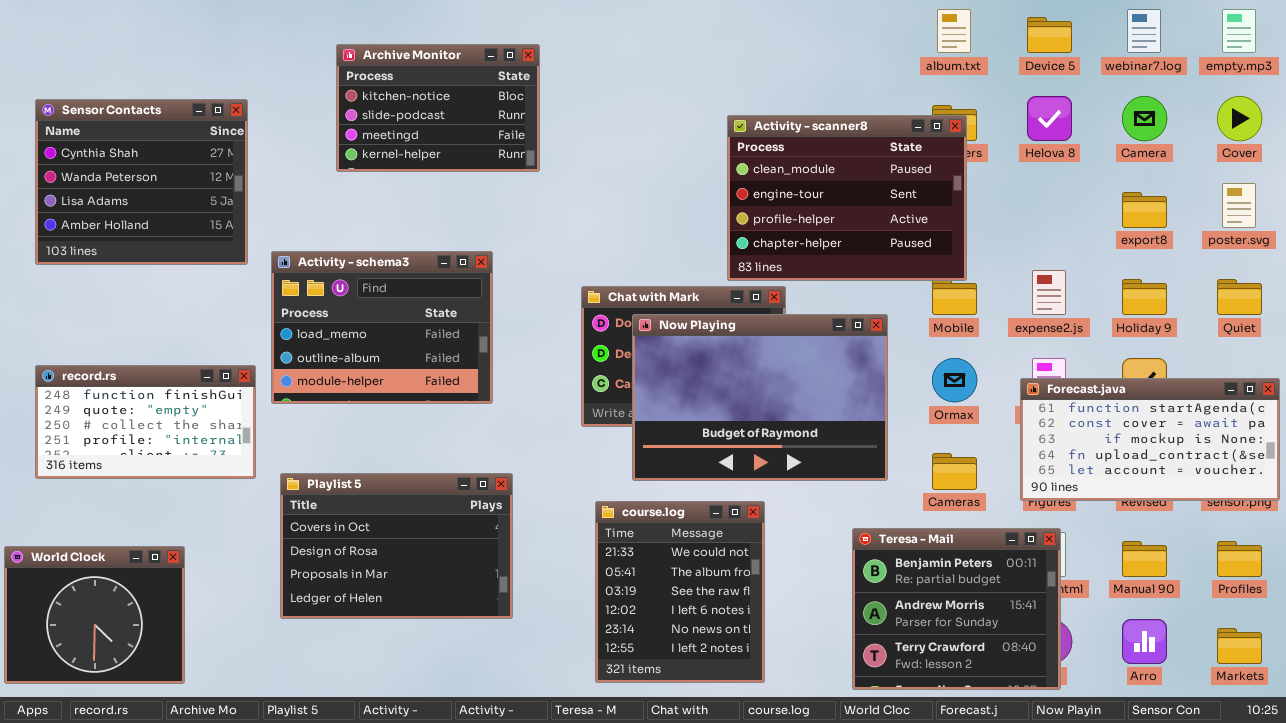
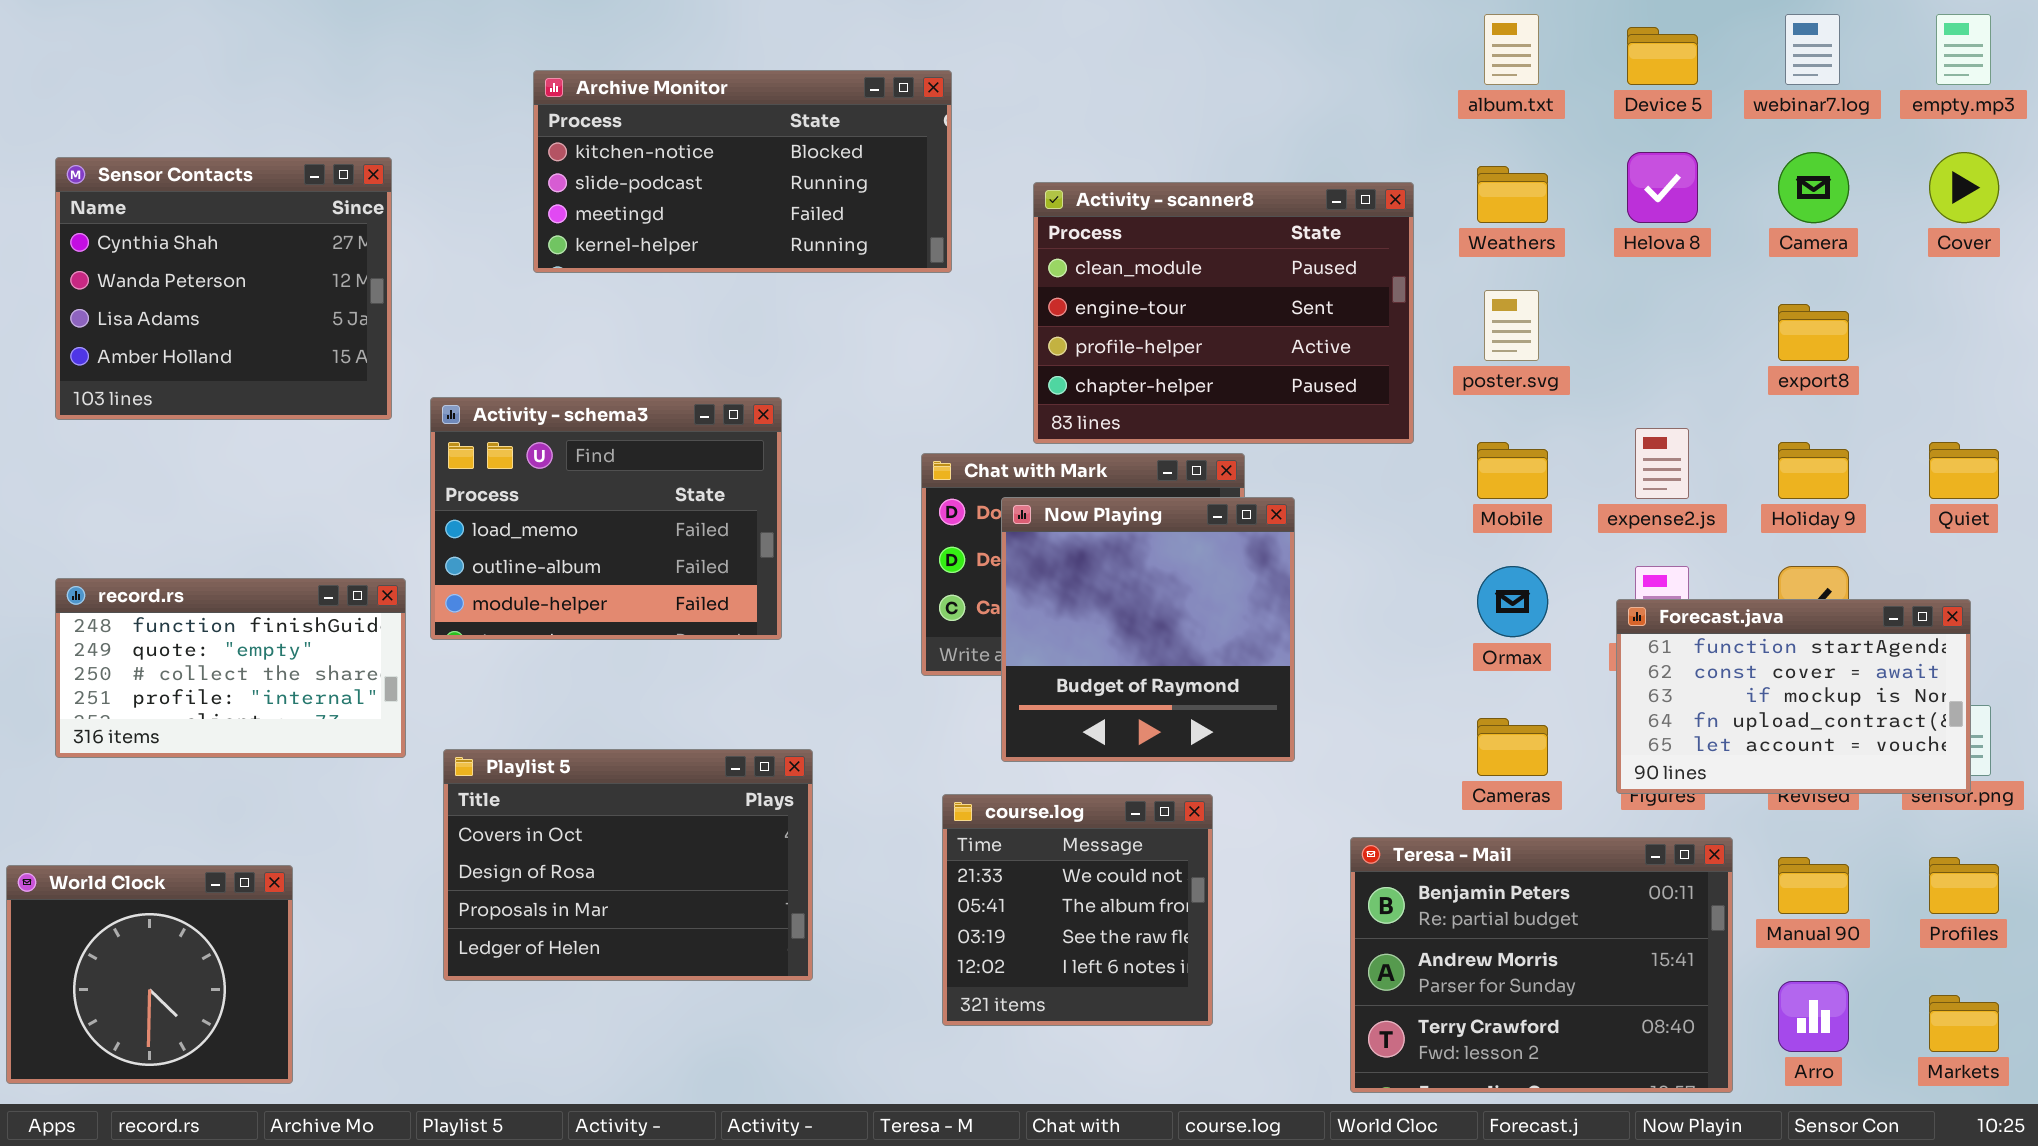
Archive Monitor: [336,44,540,172] -> [533,70,952,273], resized
Activity - scanner8: [727,115,967,281] -> [1033,182,1414,444], moved
poster.svg: [1222,183,1256,228] -> [1484,290,1539,361], moved
Now Playing: [632,314,888,481] -> [1001,497,1295,762], resized
Forecast.java: [1020,378,1280,501] -> [1616,599,1971,794], resized
course.log: [595,501,765,683] -> [942,794,1213,1026], resized
Teresa - Mail: [852,528,1061,690] -> [1350,837,1733,1093], resized

